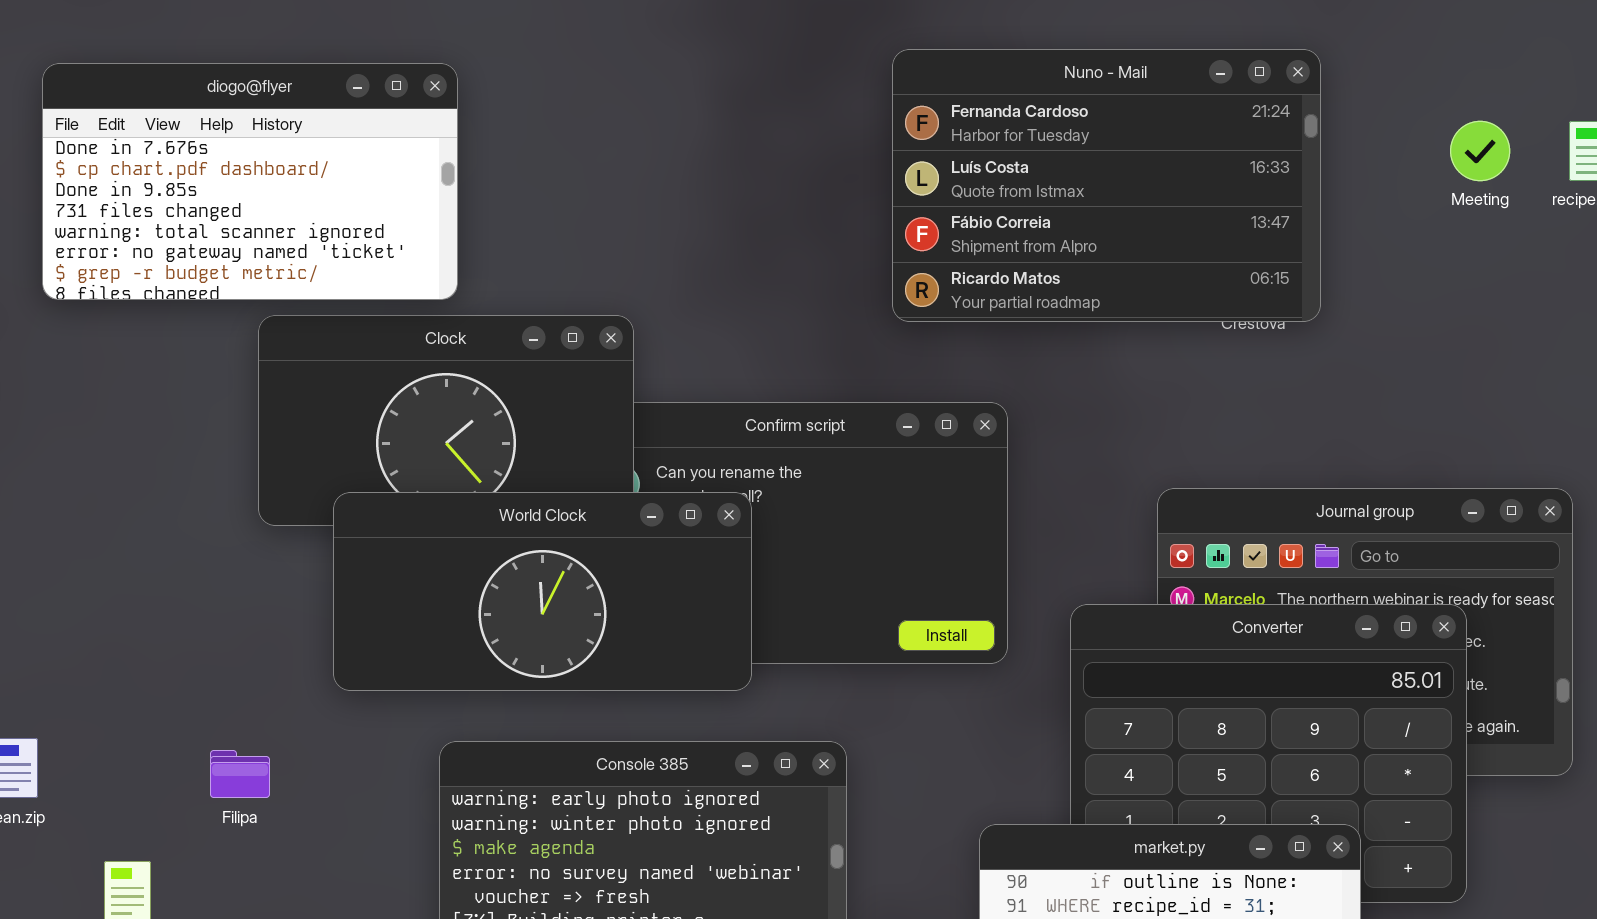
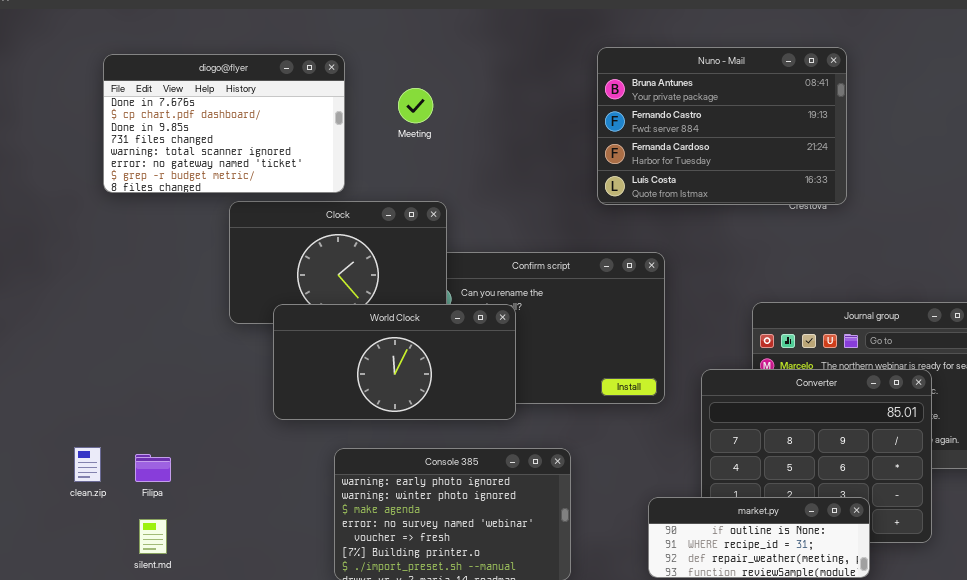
Nuno - Mail: [892,49,1321,322] -> [597,47,847,205], scrolled up 2 rows
Meeting: [1450,121,1510,181] -> [398,88,433,123], moved
Filipa: [210,750,270,798] -> [135,454,171,482], moved

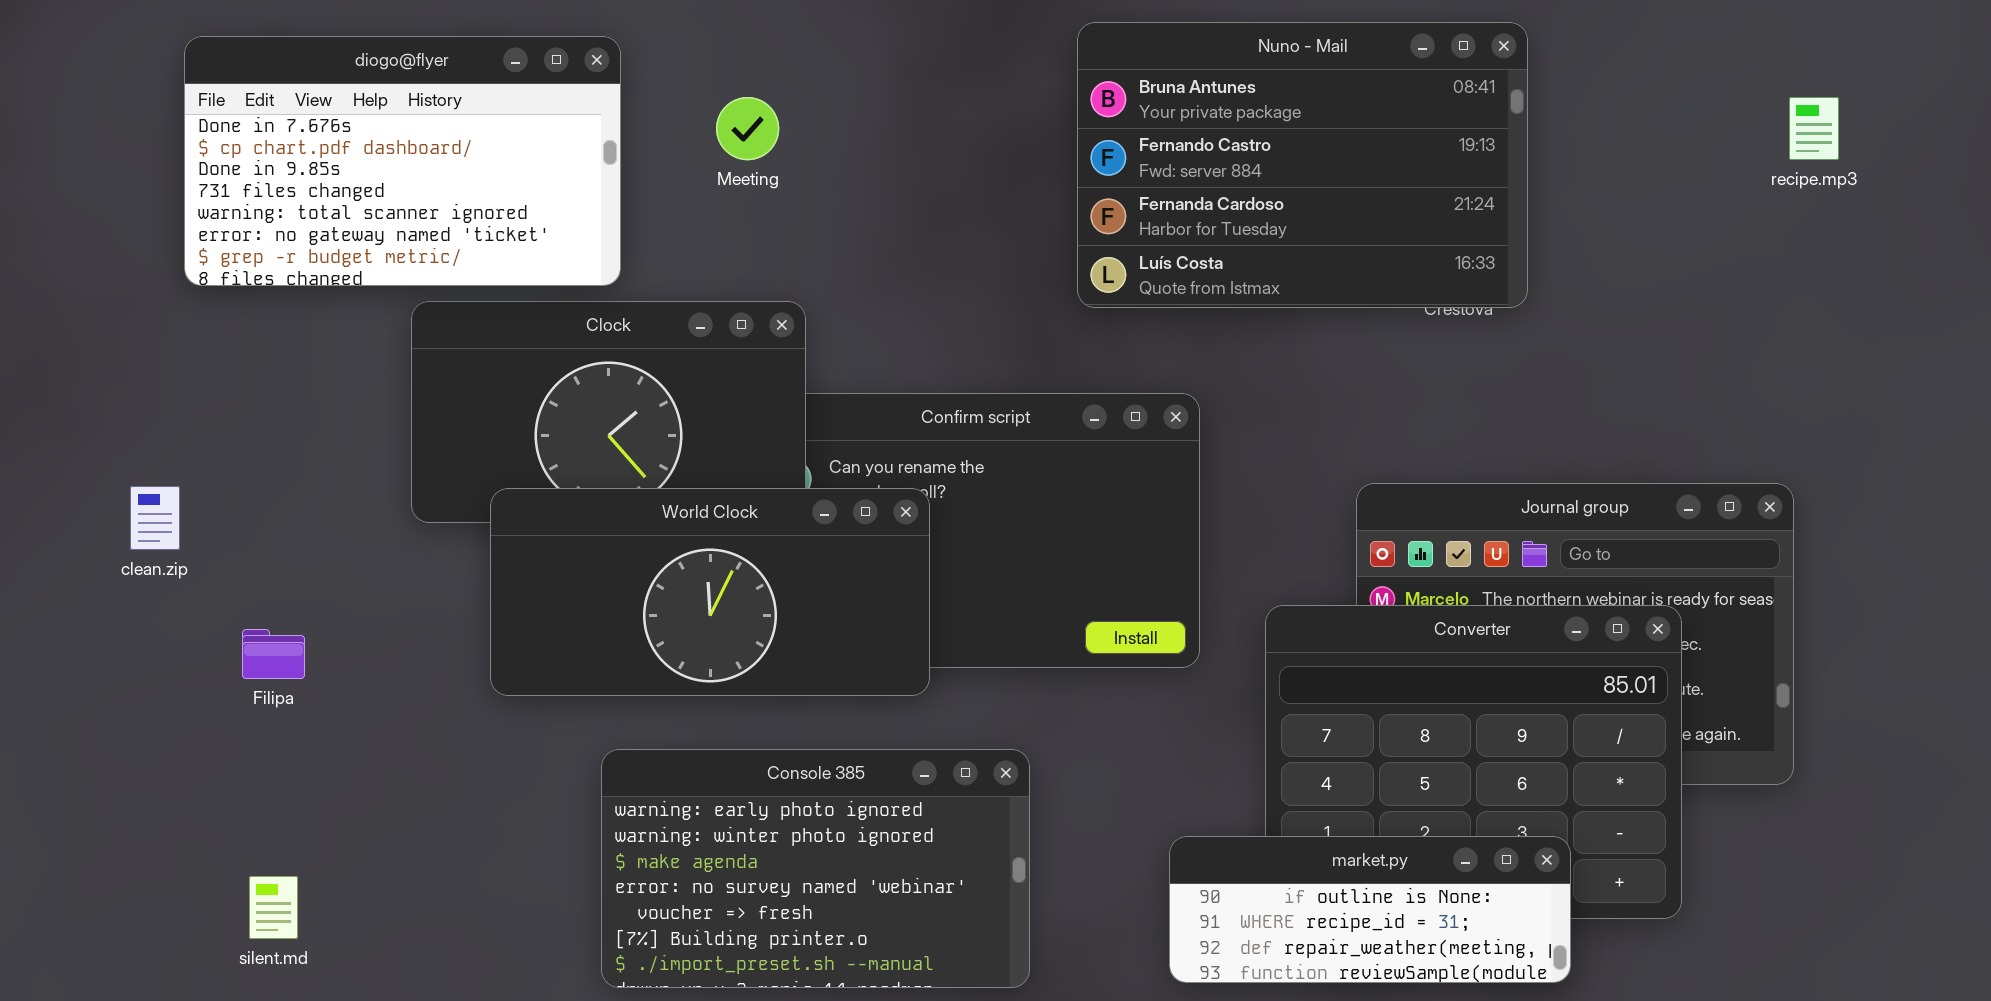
clean.zip: [74,447,101,482] -> [130,486,180,550], moved
Filipa: [135,454,171,482] -> [242,629,305,679], moved

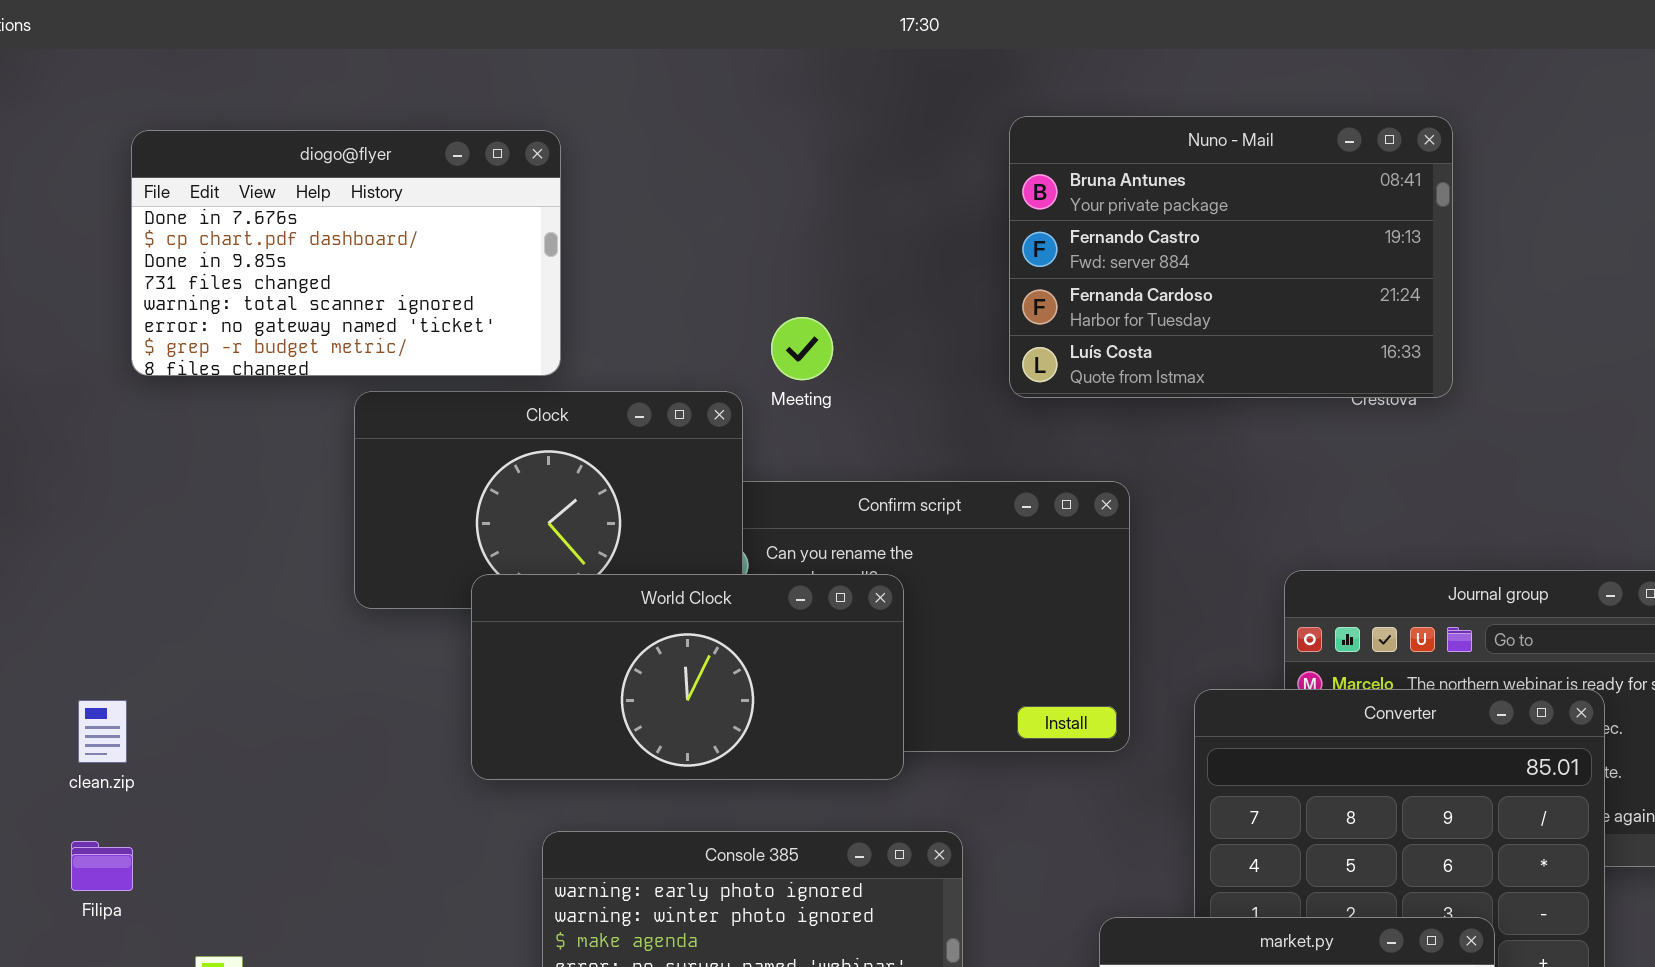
Meeting: [716,97,779,160] -> [771,317,833,380], moved
clean.zip: [130,486,180,550] -> [78,700,127,763], moved
World Clock: [490,488,930,696] -> [471,574,904,780], moved
Filipa: [242,629,305,679] -> [71,841,133,891], moved

